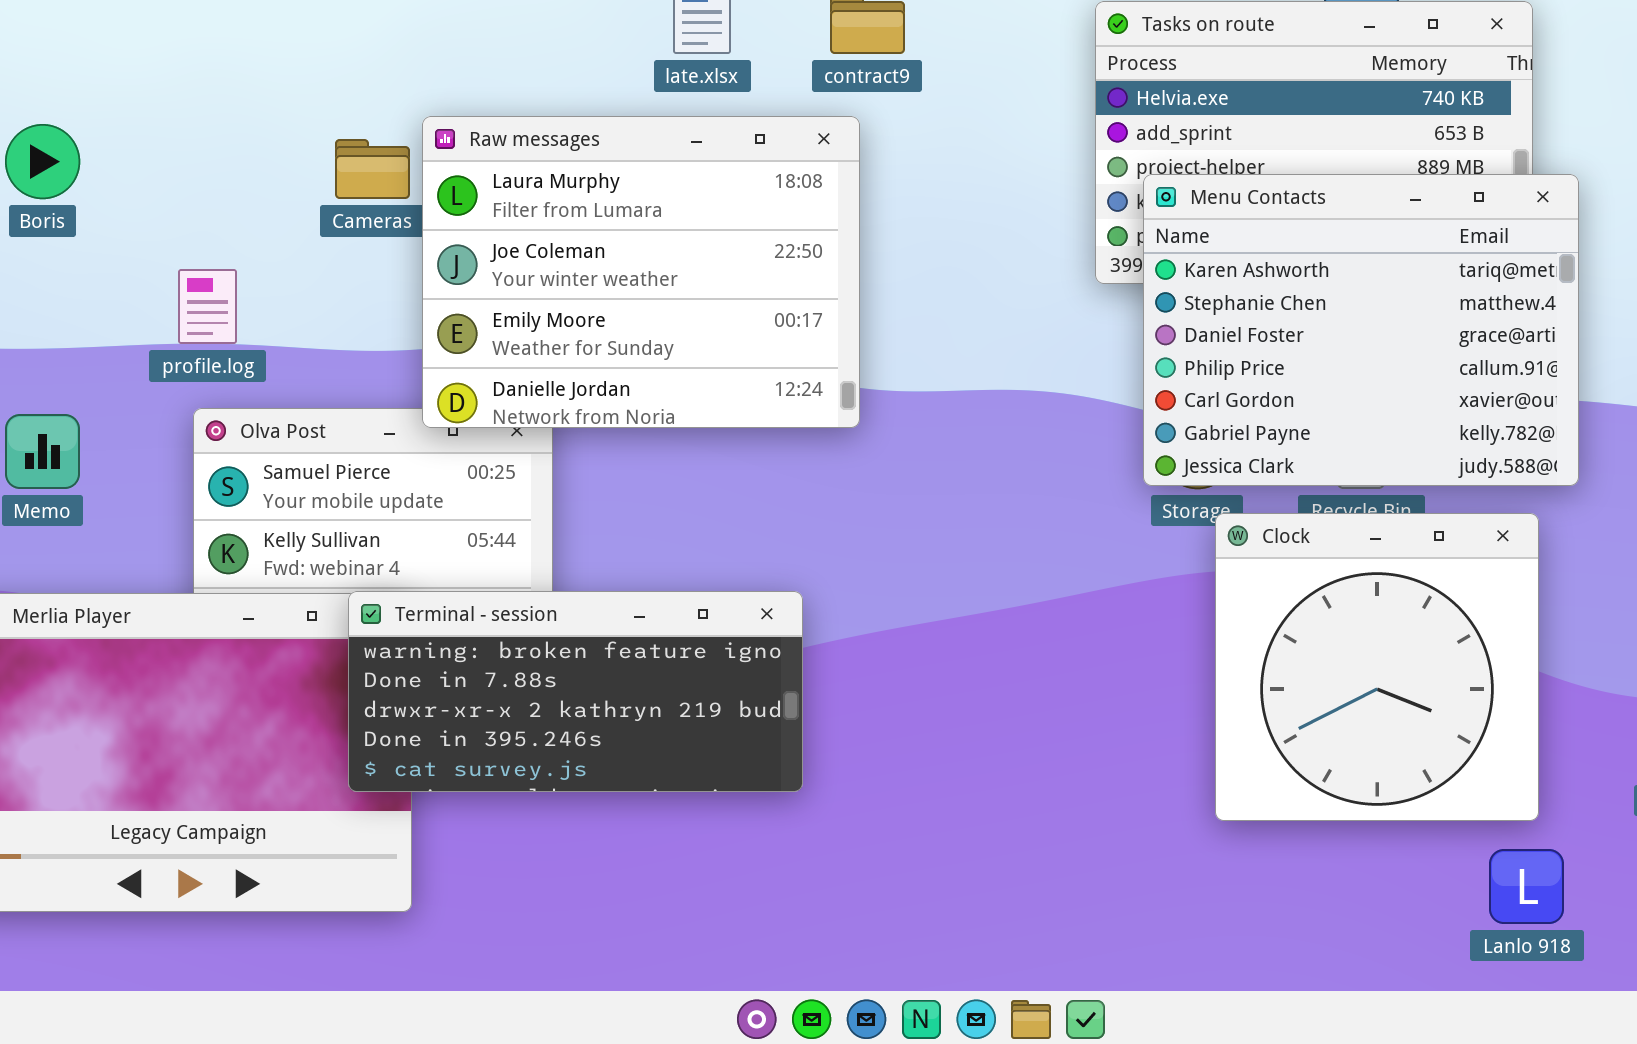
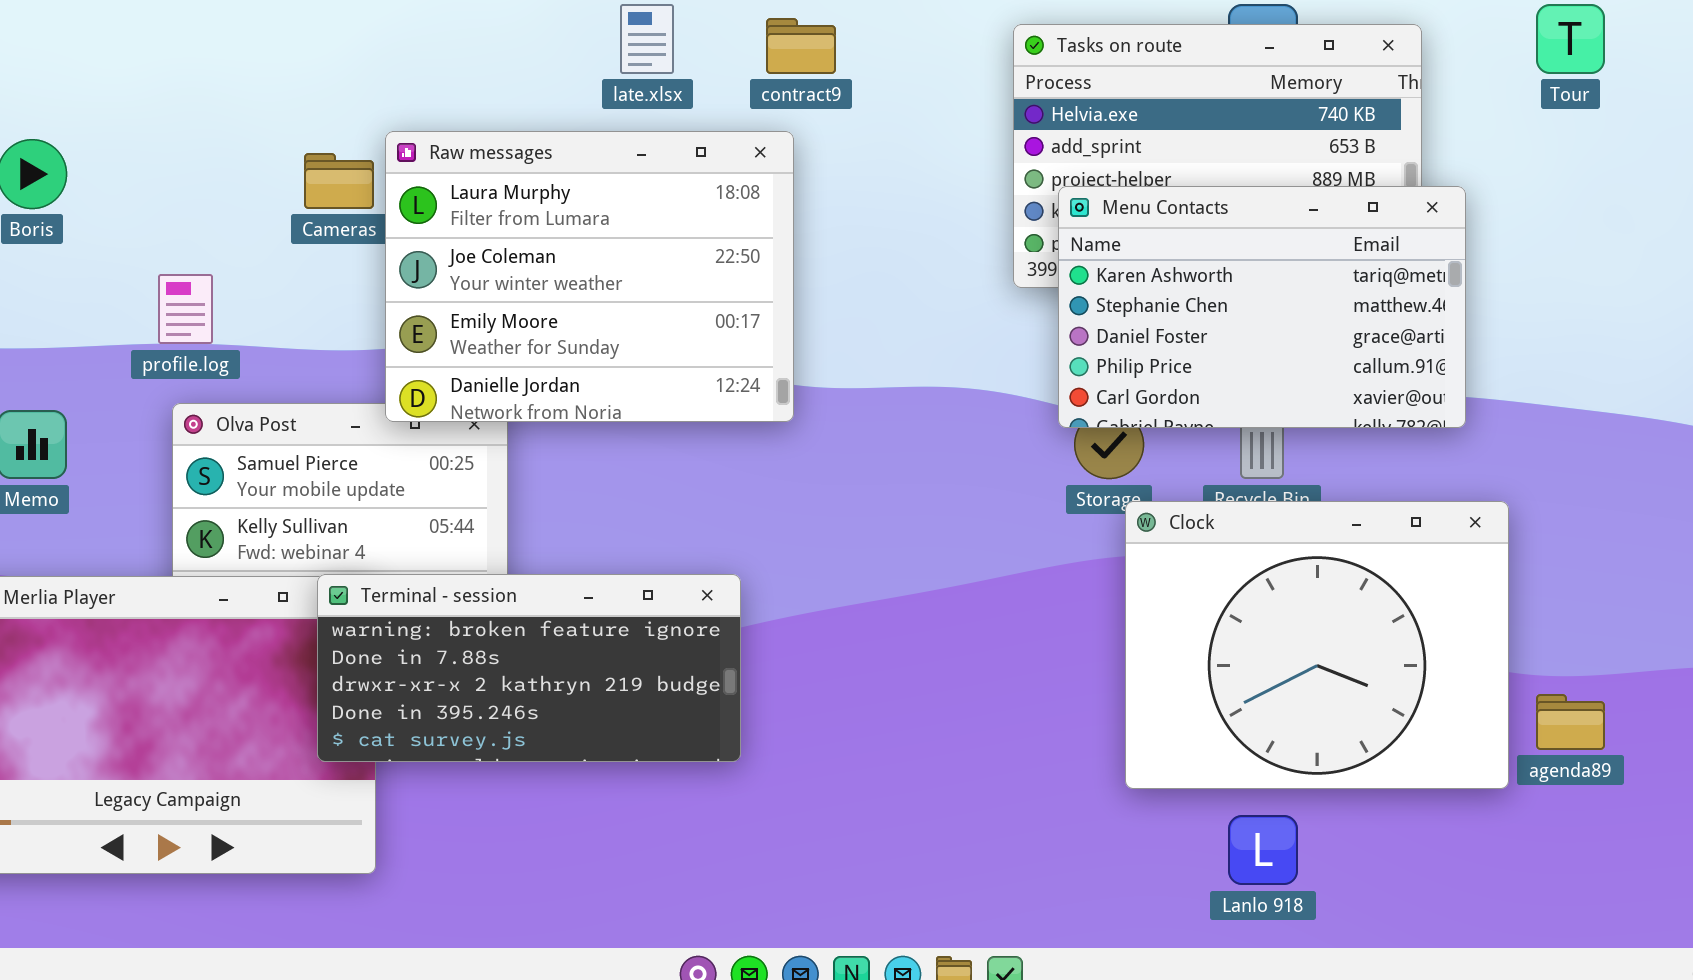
Menu Contacts: [1143,174,1579,486] -> [1058,186,1466,428], resized
Clock: [1215,513,1539,821] -> [1125,501,1509,789], resized
Lanlo 918: [1489,849,1564,924] -> [1228,815,1298,885], moved

